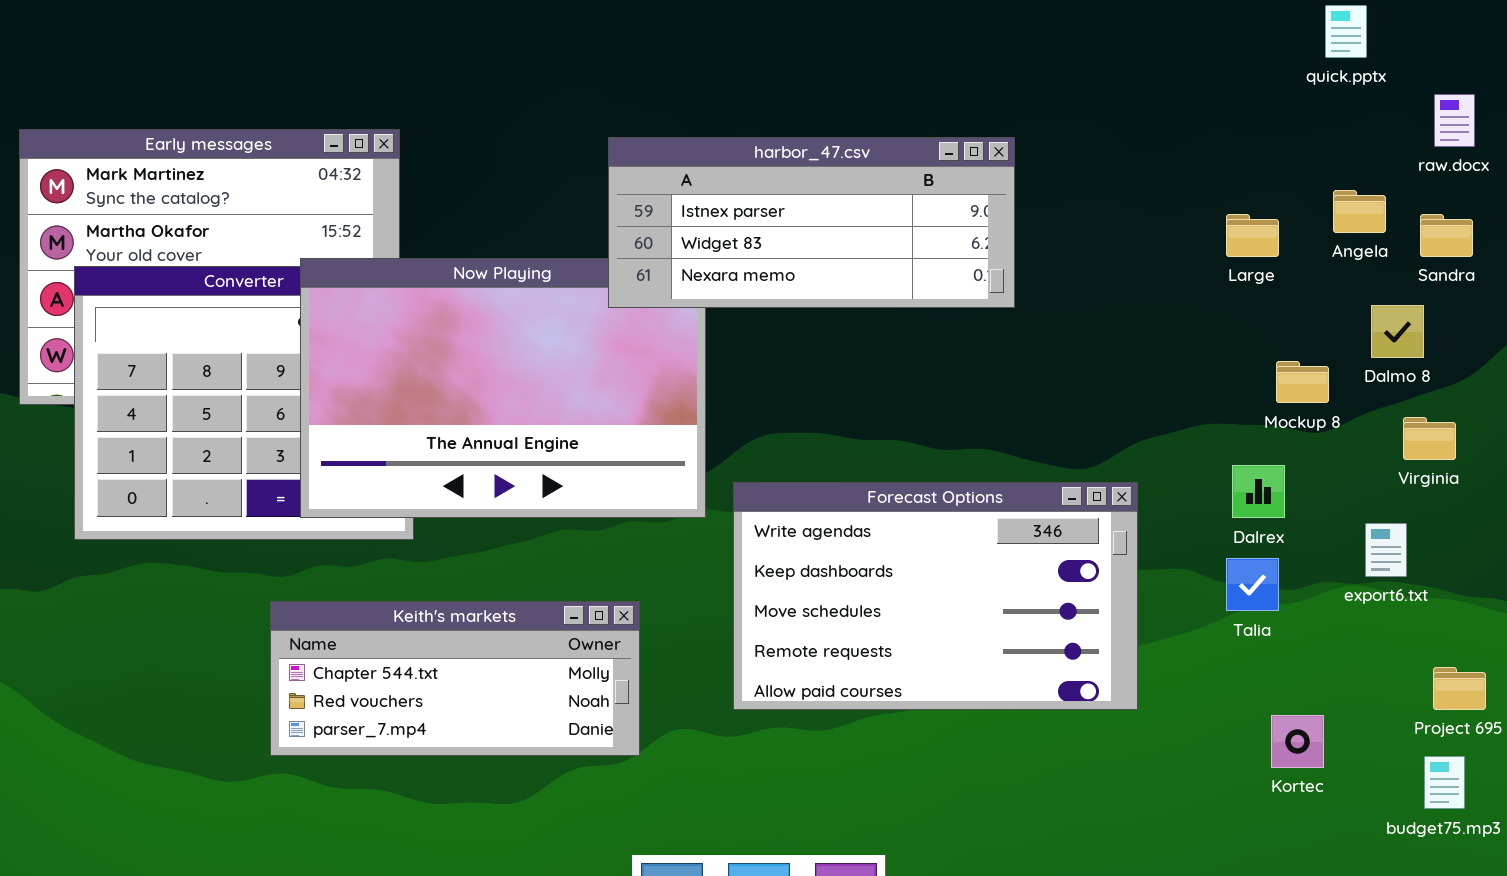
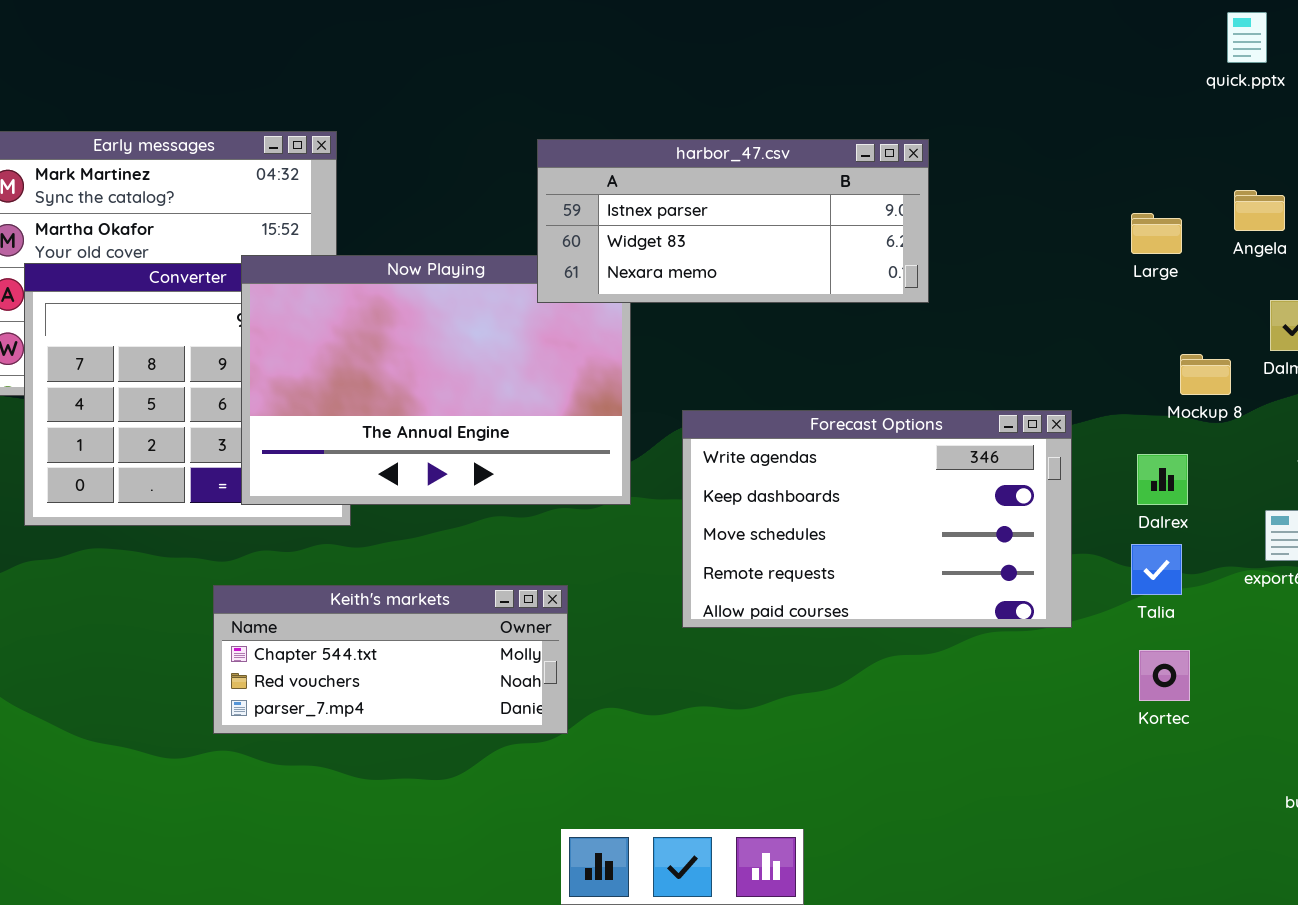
Forecast Options: [733,482,1138,710] -> [682,410,1072,628], moved
Kortec: [1271,715,1324,768] -> [1139,650,1190,701], moved

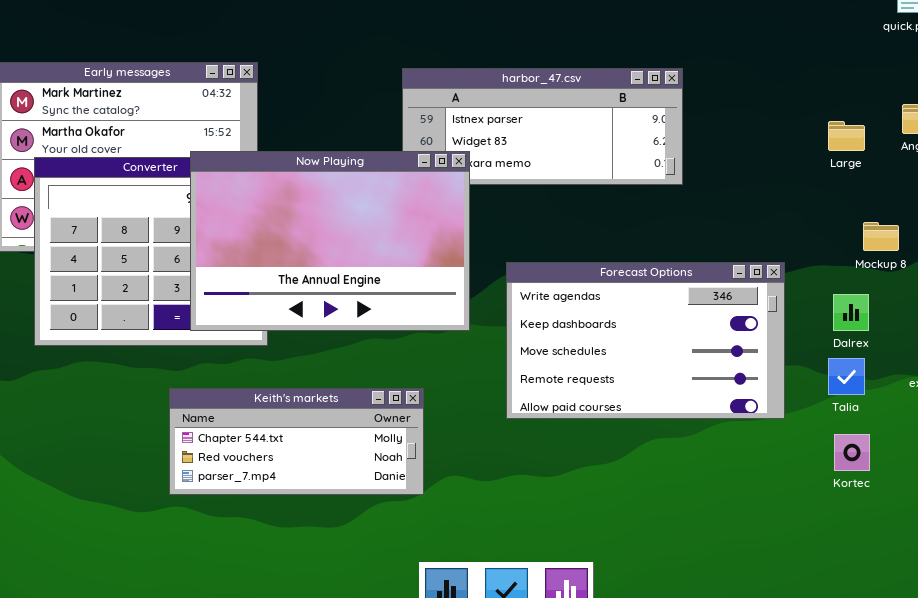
Now Playing: [241,255,631,505] -> [190,151,470,331], raised

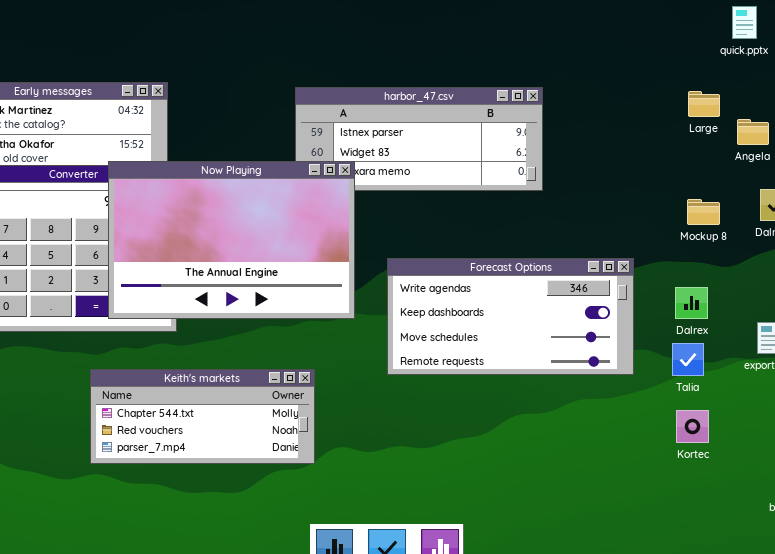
Large: [828,121,865,151] -> [688,91,720,117], moved
Mockup 8: [863,222,899,251] -> [687,199,720,225], moved
Forecast Options: [506,262,785,419] -> [387,258,634,375], resized

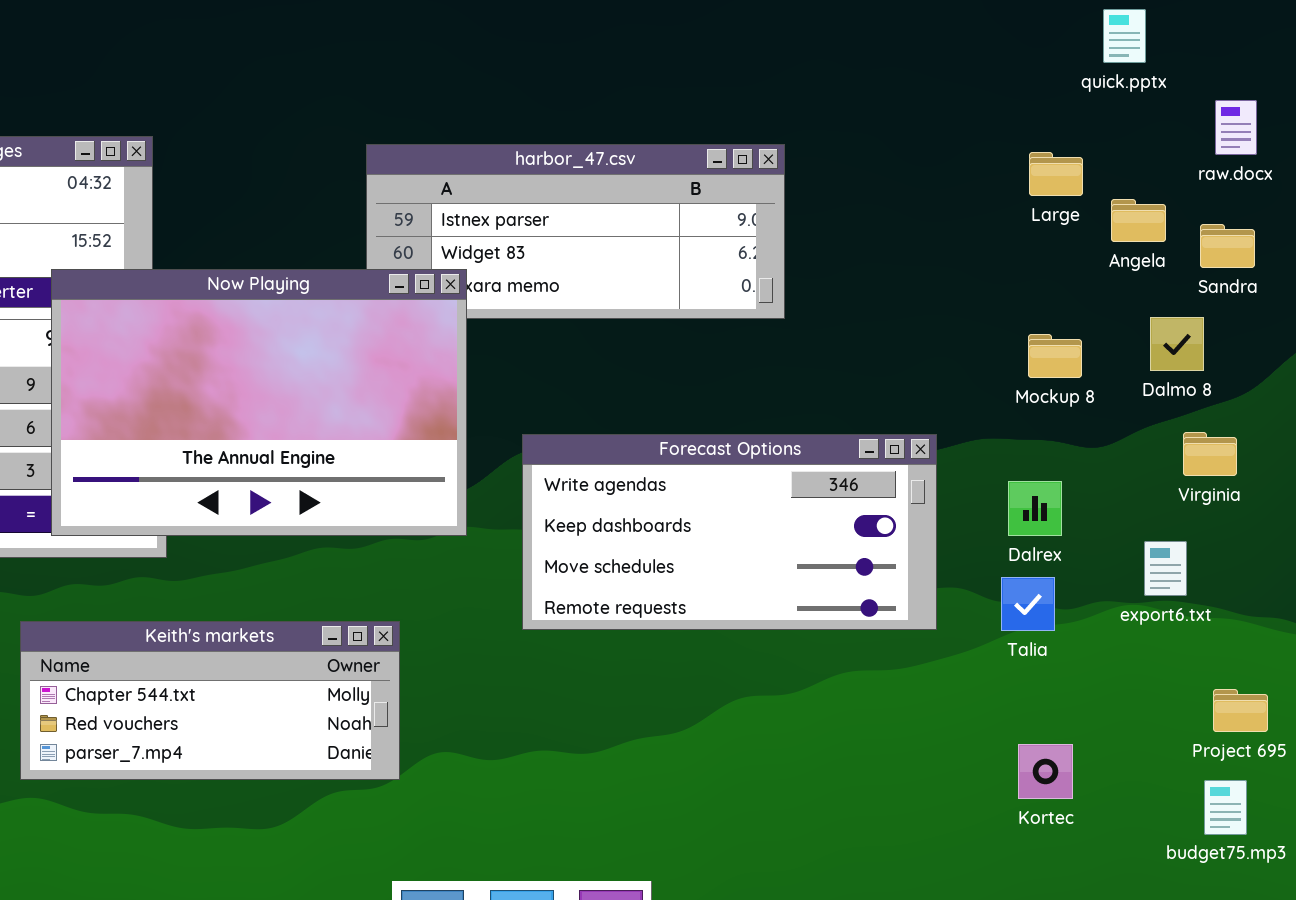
Kortec: [676,410,709,443] -> [1018,744,1073,799], moved

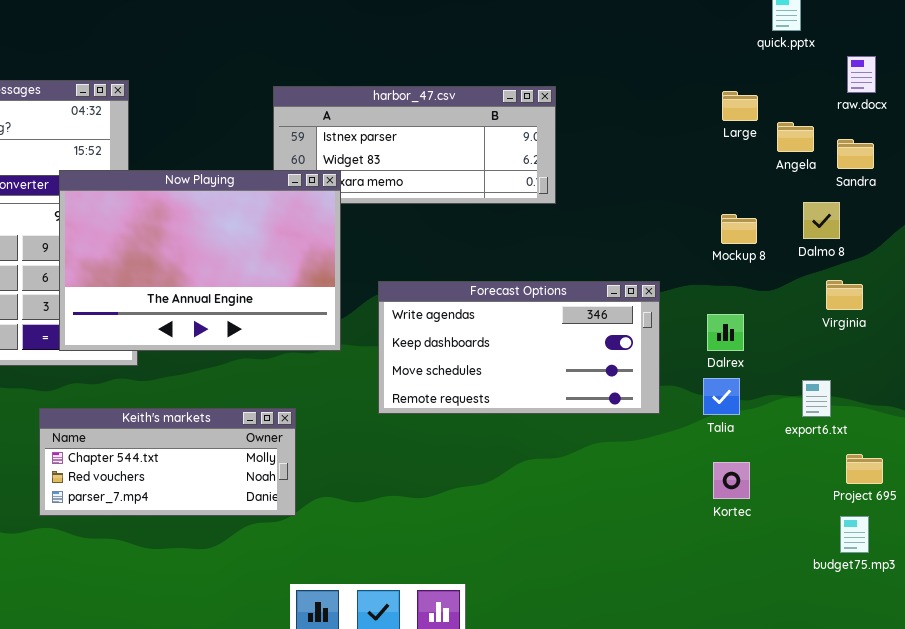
export6.txt: [1144,541,1187,596] -> [802,380,831,417], moved
Kortec: [1018,744,1073,799] -> [713,462,750,499], moved

